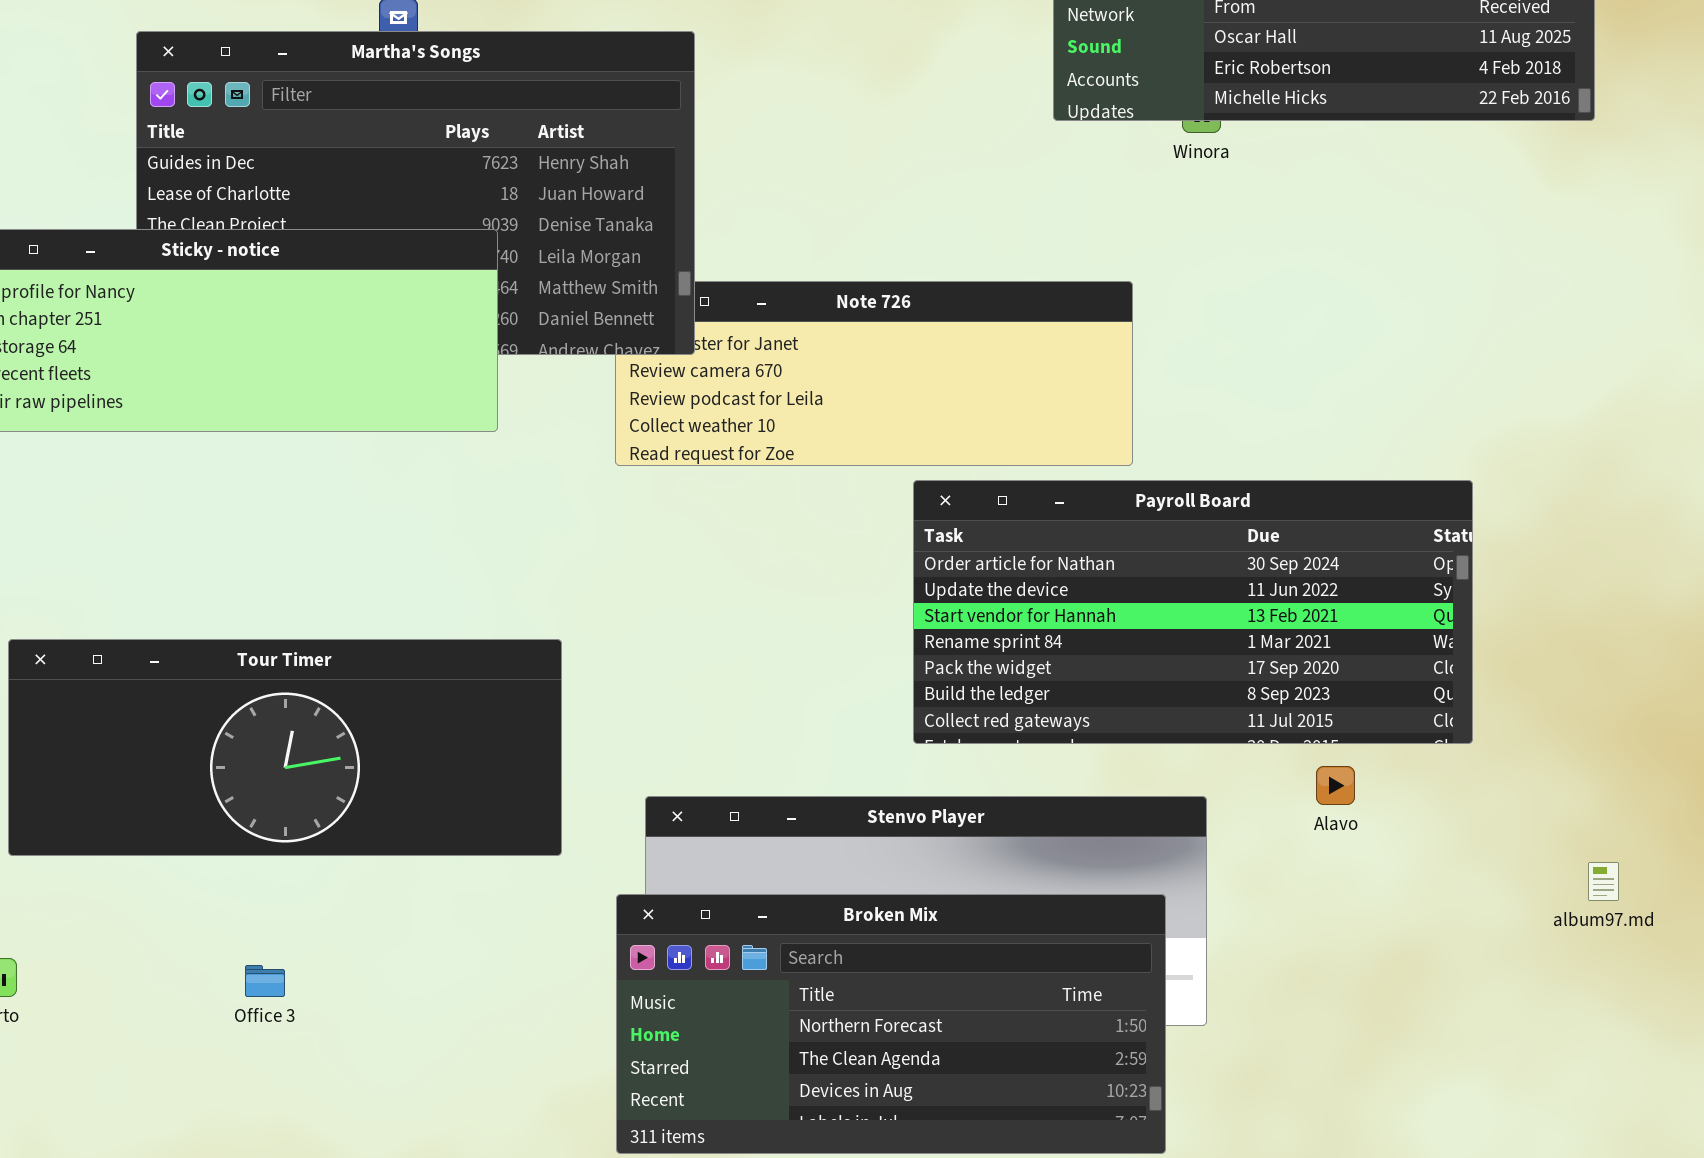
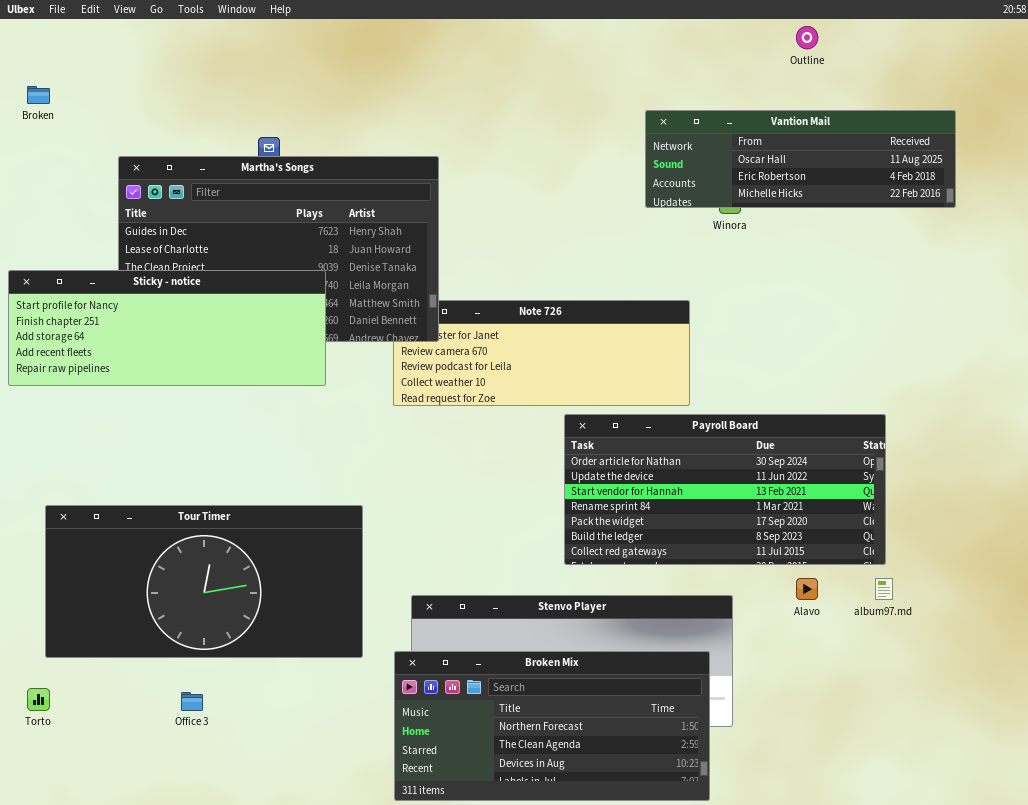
Tour Timer: [8,639,562,856] -> [45,505,363,658], resized
album97.md: [1588,862,1619,901] -> [875,578,893,600], moved

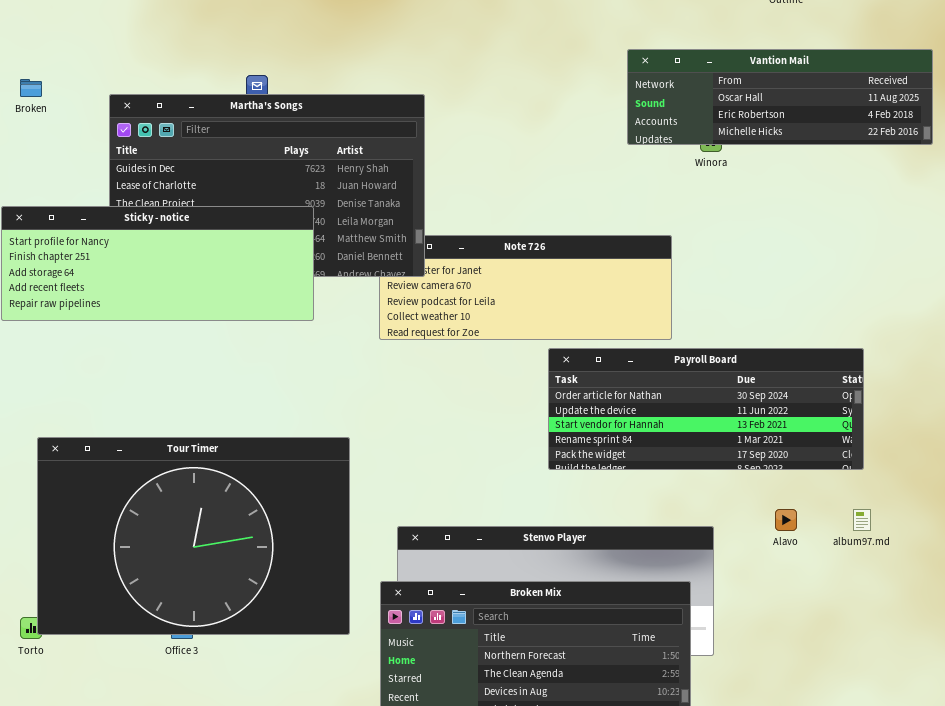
Broken: [27,86,50,104] -> [20,79,42,97], moved
Payroll Board: [564,414,886,565] -> [548,348,864,470], resized
Tour Timer: [45,505,363,658] -> [37,437,350,635], resized

